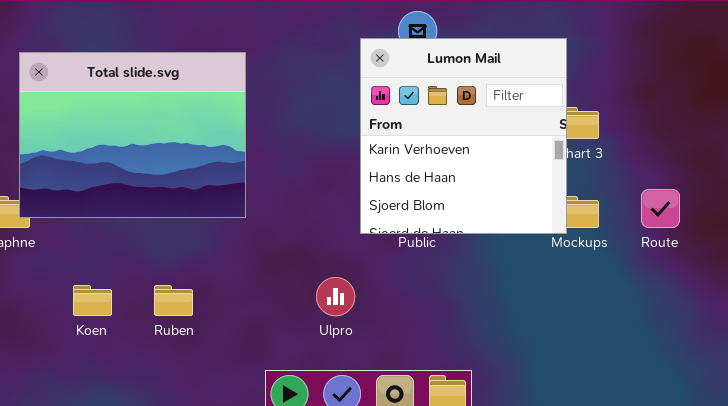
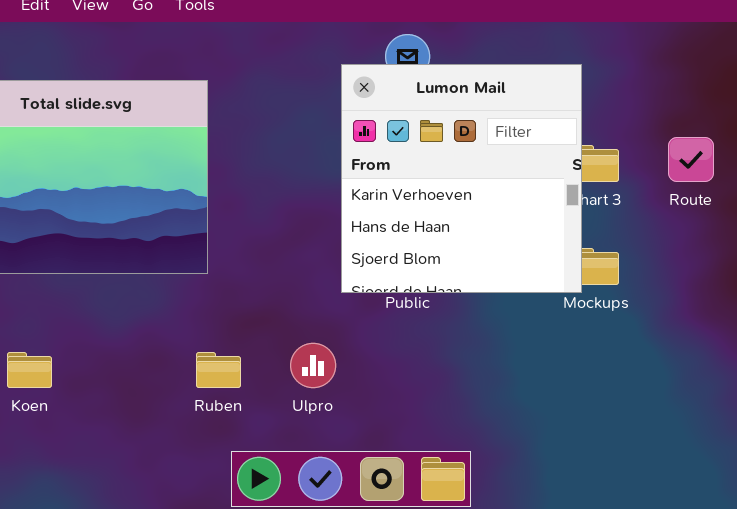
Route: [641,189,680,228] -> [668,137,714,182], moved
Ruben: [154,285,193,316] -> [196,352,241,388], moved

